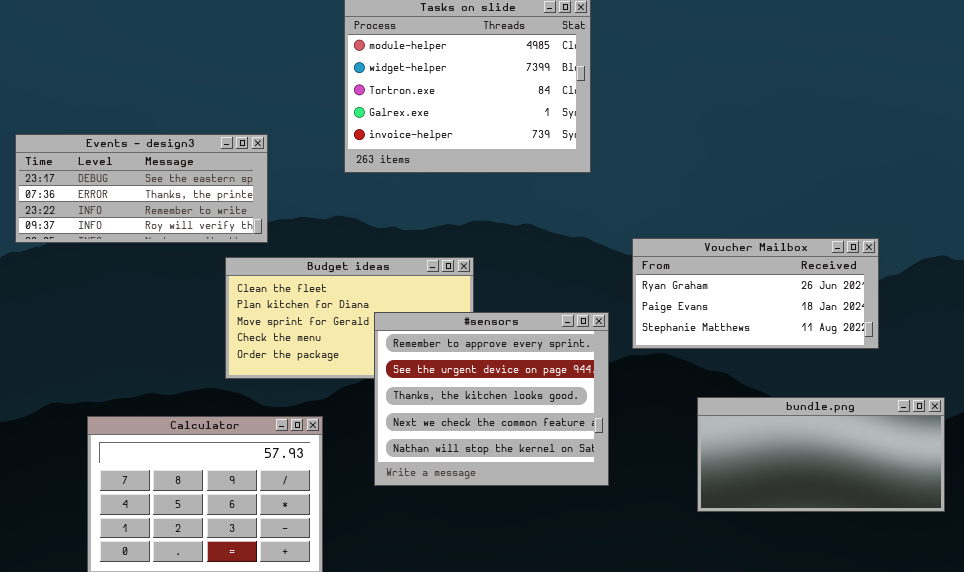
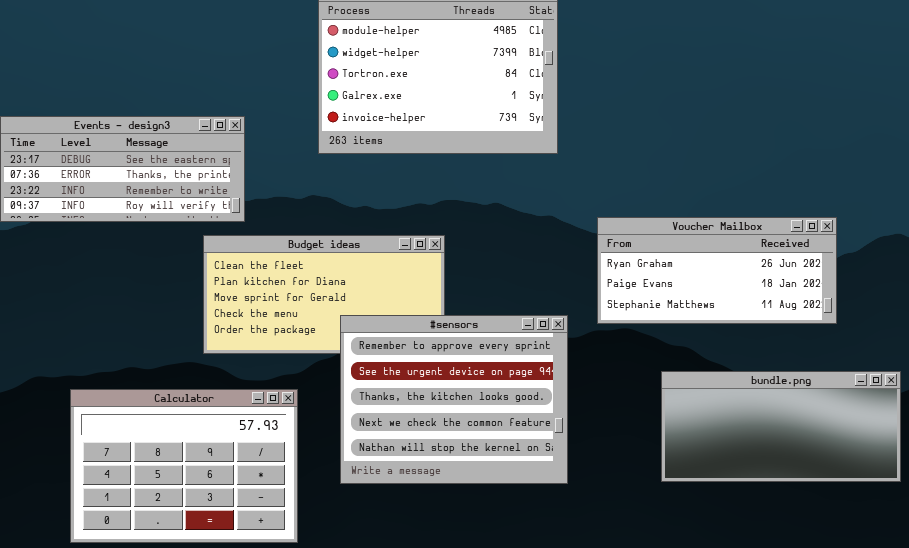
#sensors: [374,312,609,486] -> [340,315,568,484], moved

